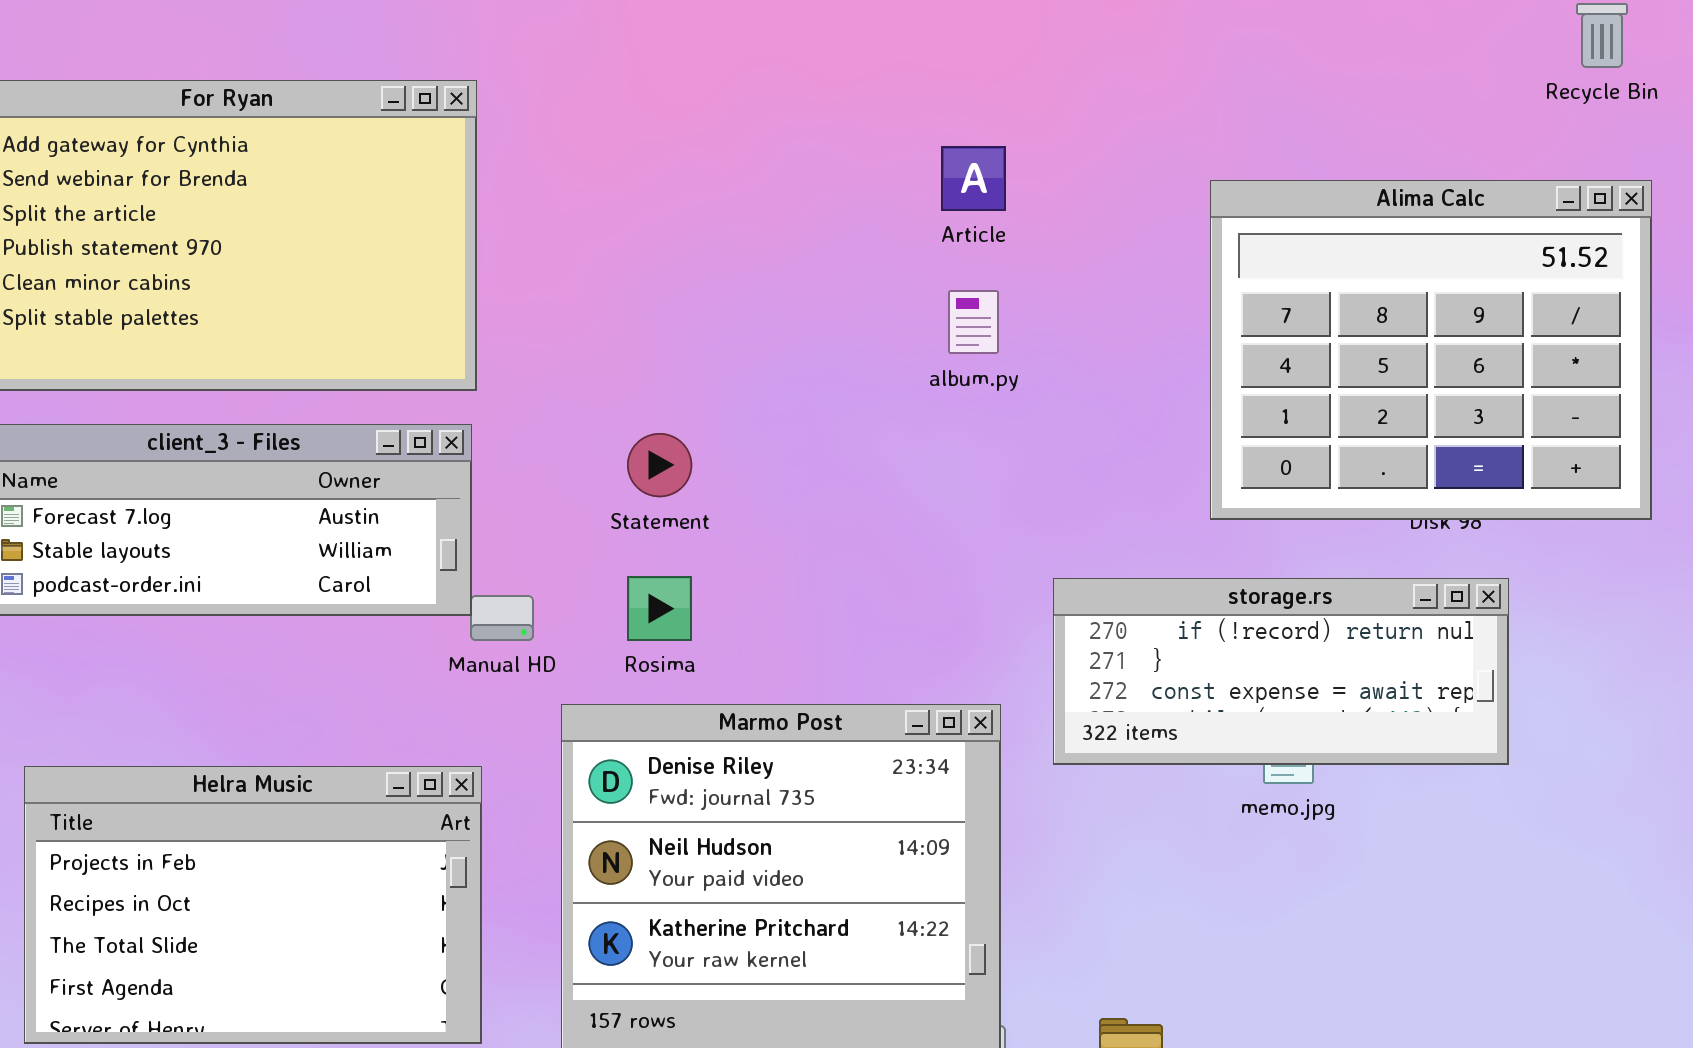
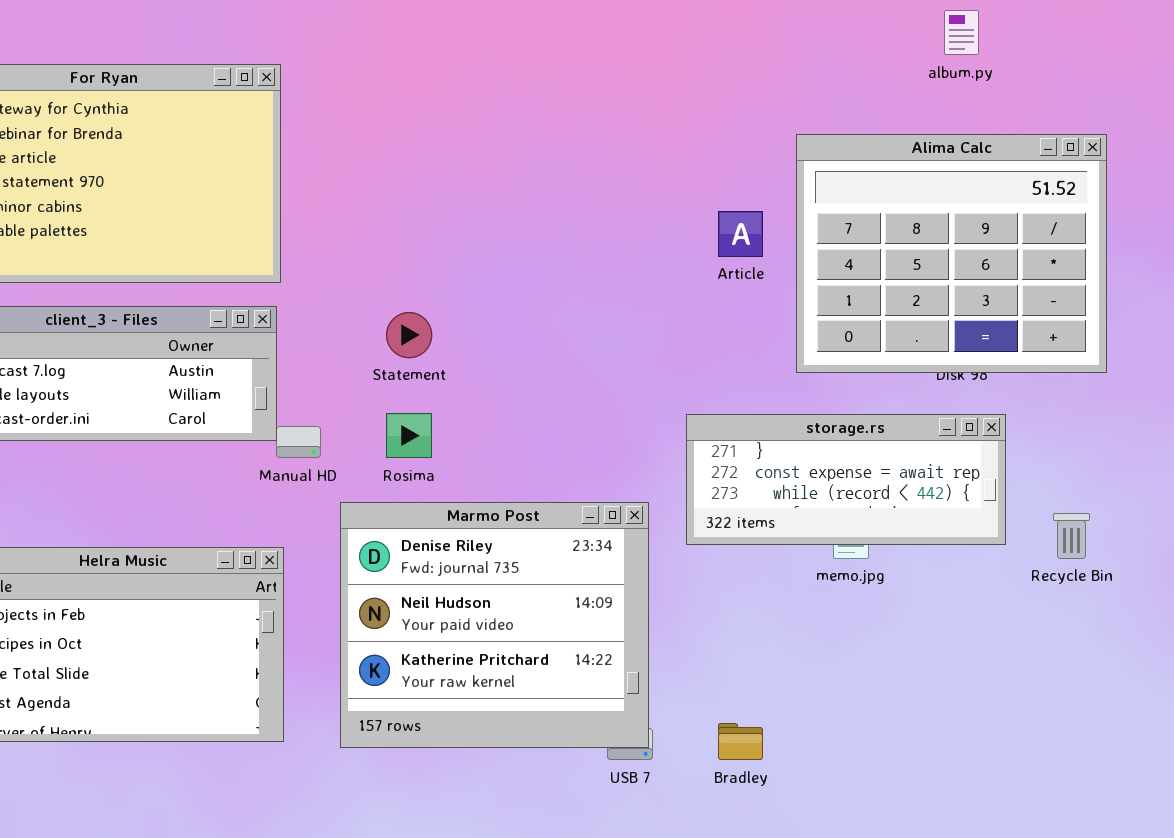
Recycle Bin: [1576,3,1628,68] -> [1053,513,1090,559], moved
Article: [941,146,1006,211] -> [718,211,763,257], moved
album.py: [948,290,999,354] -> [944,10,979,55], moved
storage.rs: [1053,578,1509,765] -> [686,414,1006,545], scrolled down 1 row

